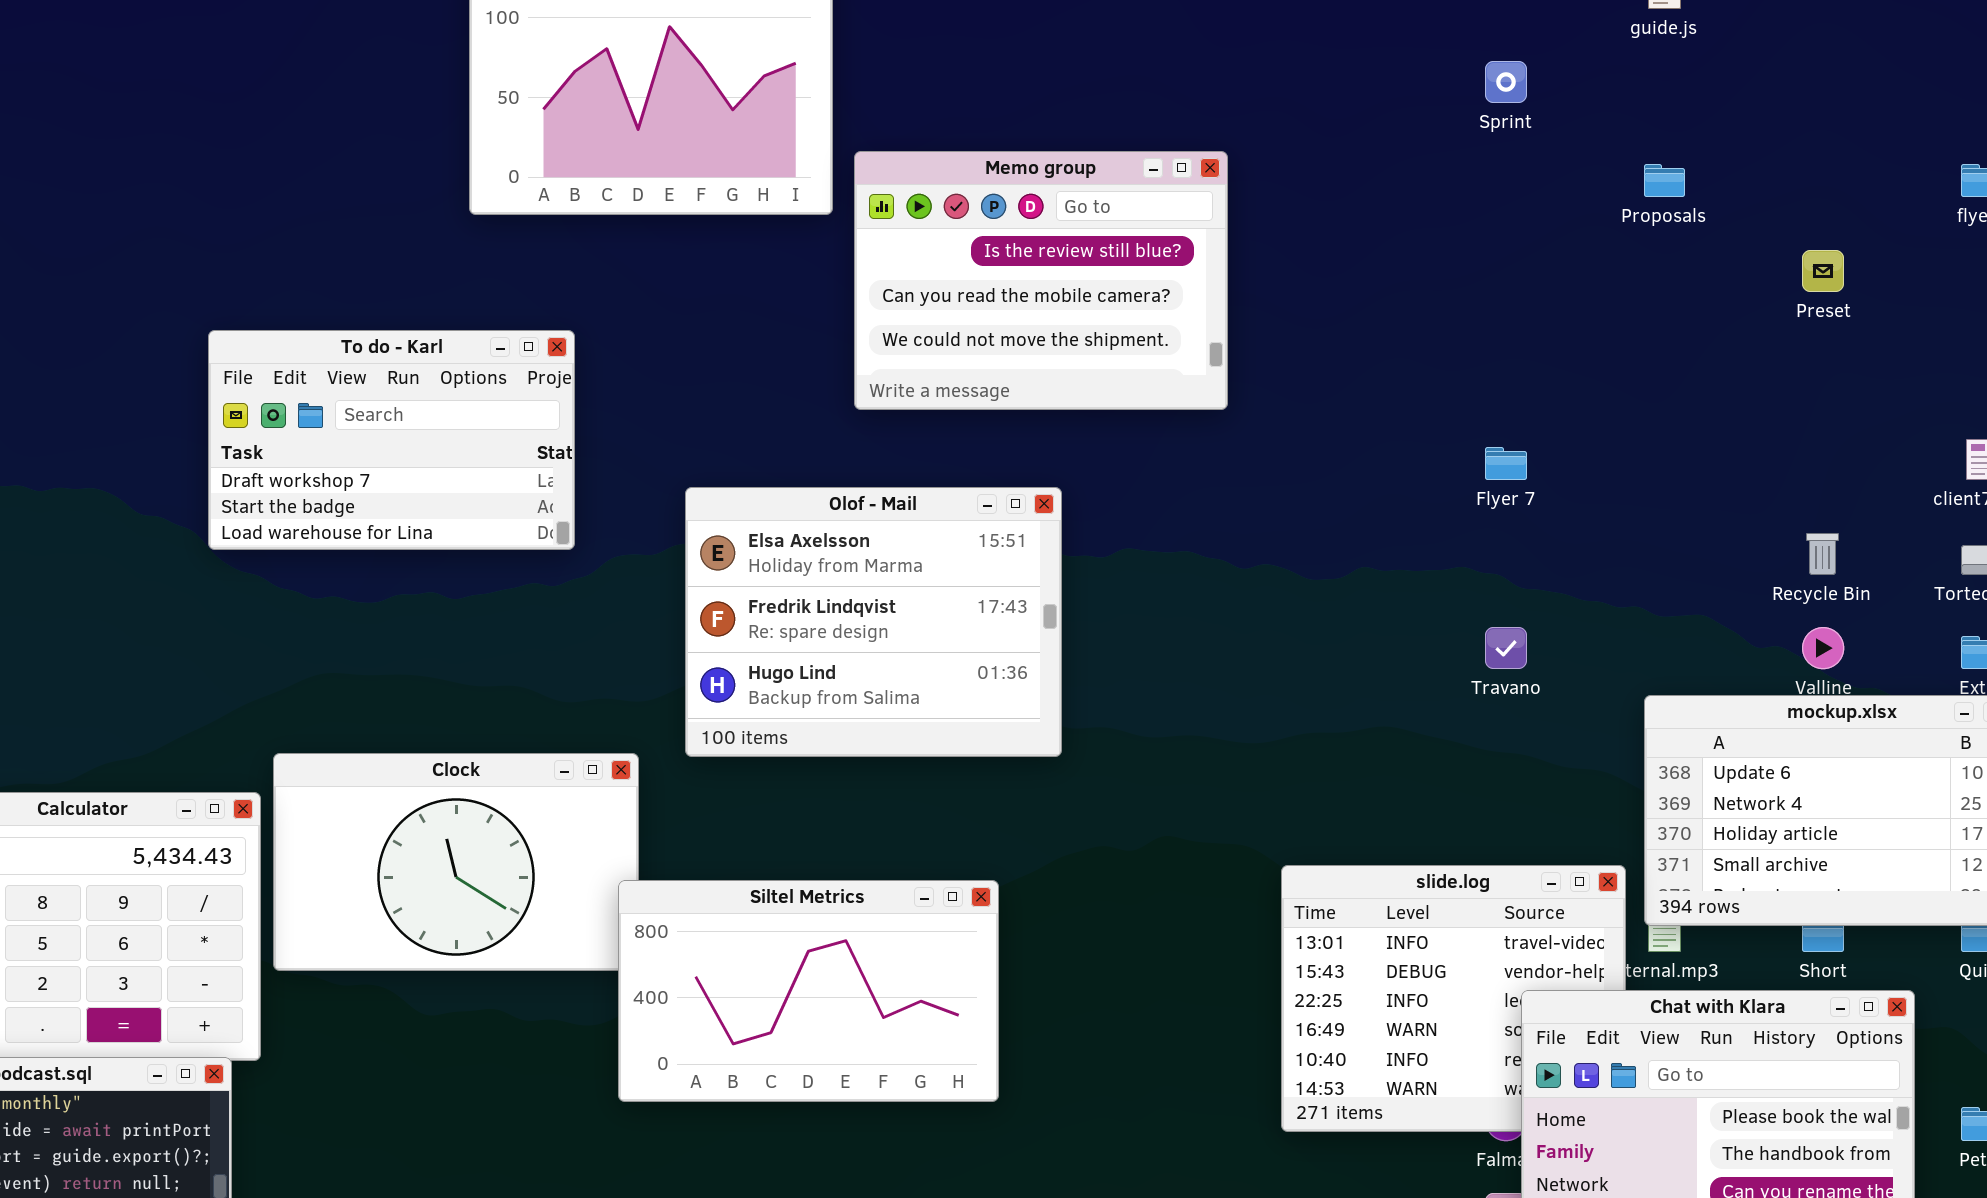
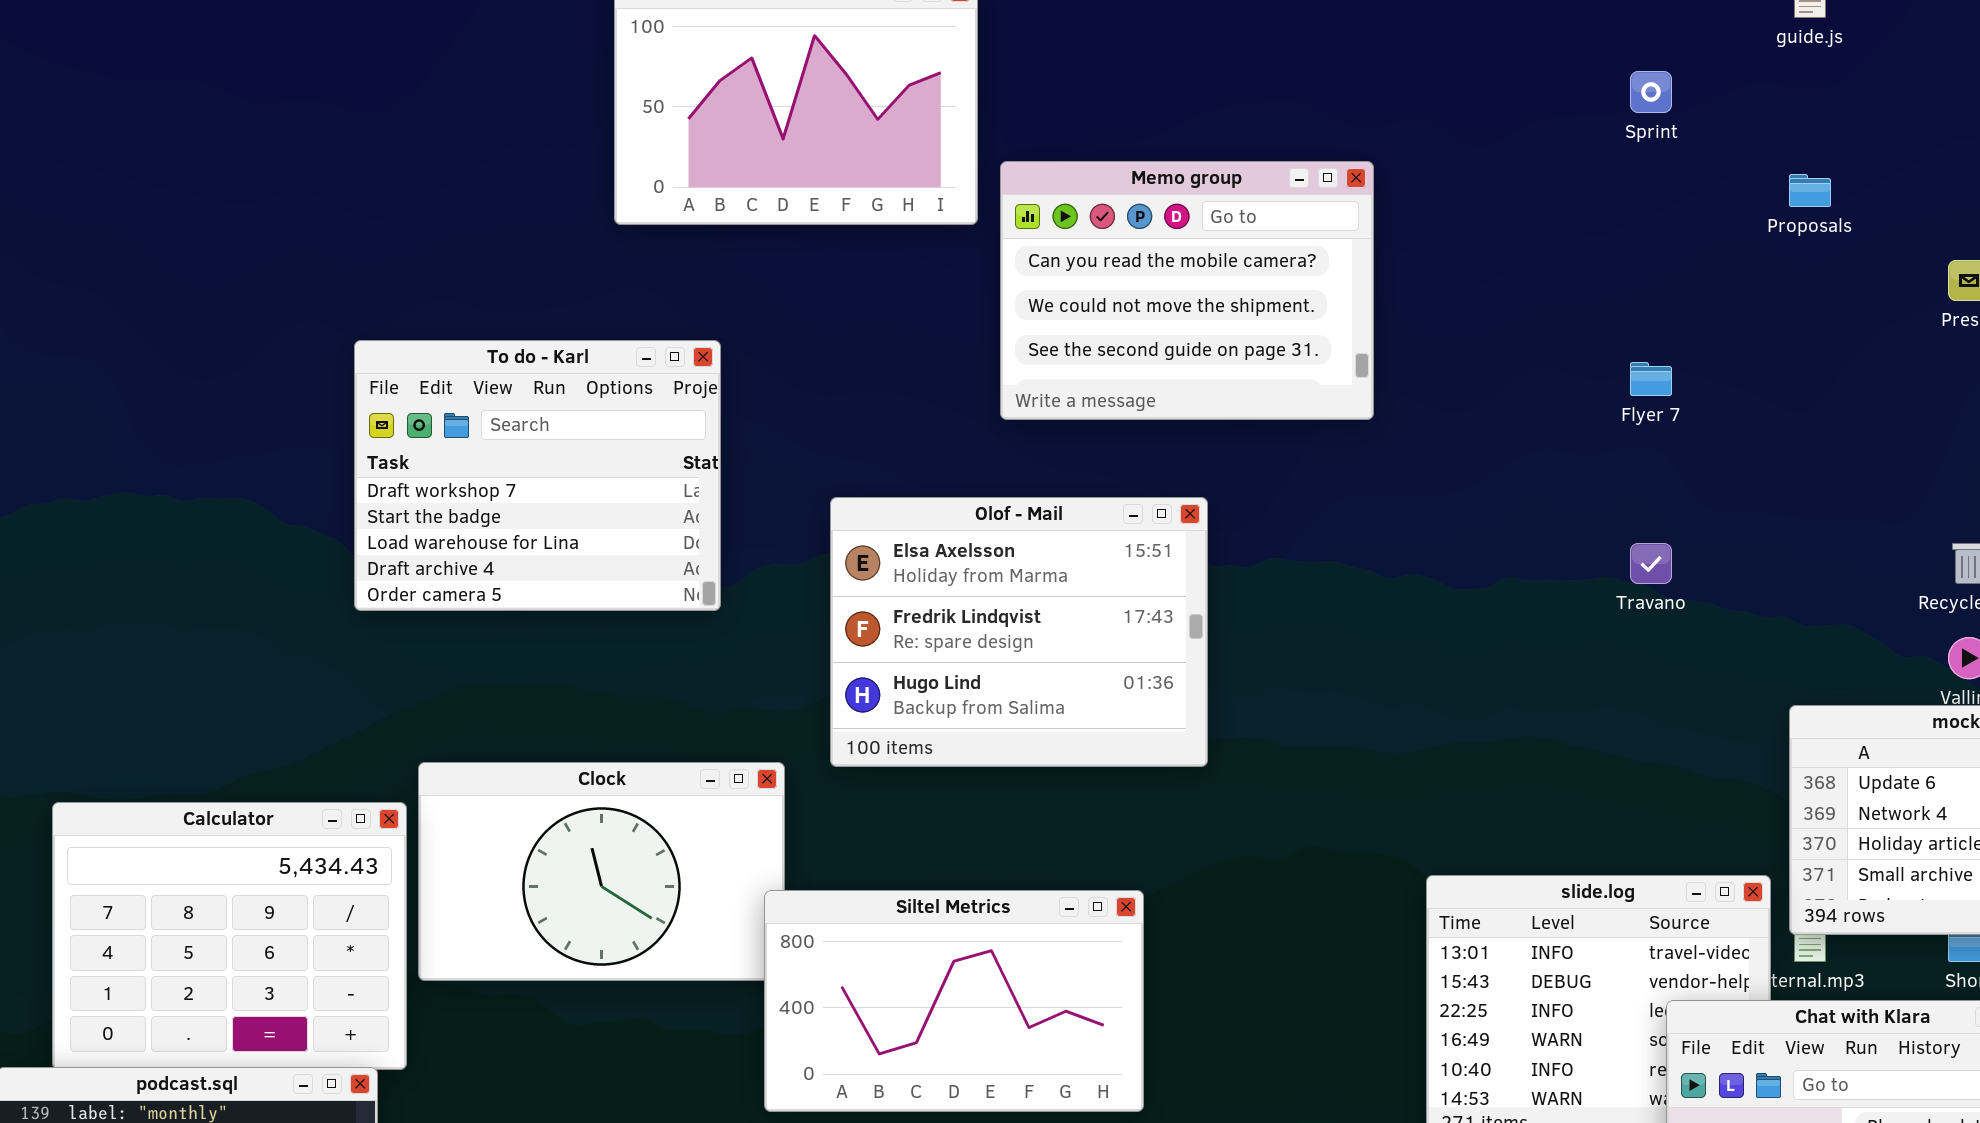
Memo group: [854,151,1228,410] -> [1000,161,1374,420], scrolled down 1 row
To do - Karl: [208,330,575,550] -> [354,340,721,611], resized
Flyer 7: [1485,447,1527,480] -> [1630,362,1672,396], moved
Travano: [1485,627,1527,669] -> [1630,543,1672,584], moved

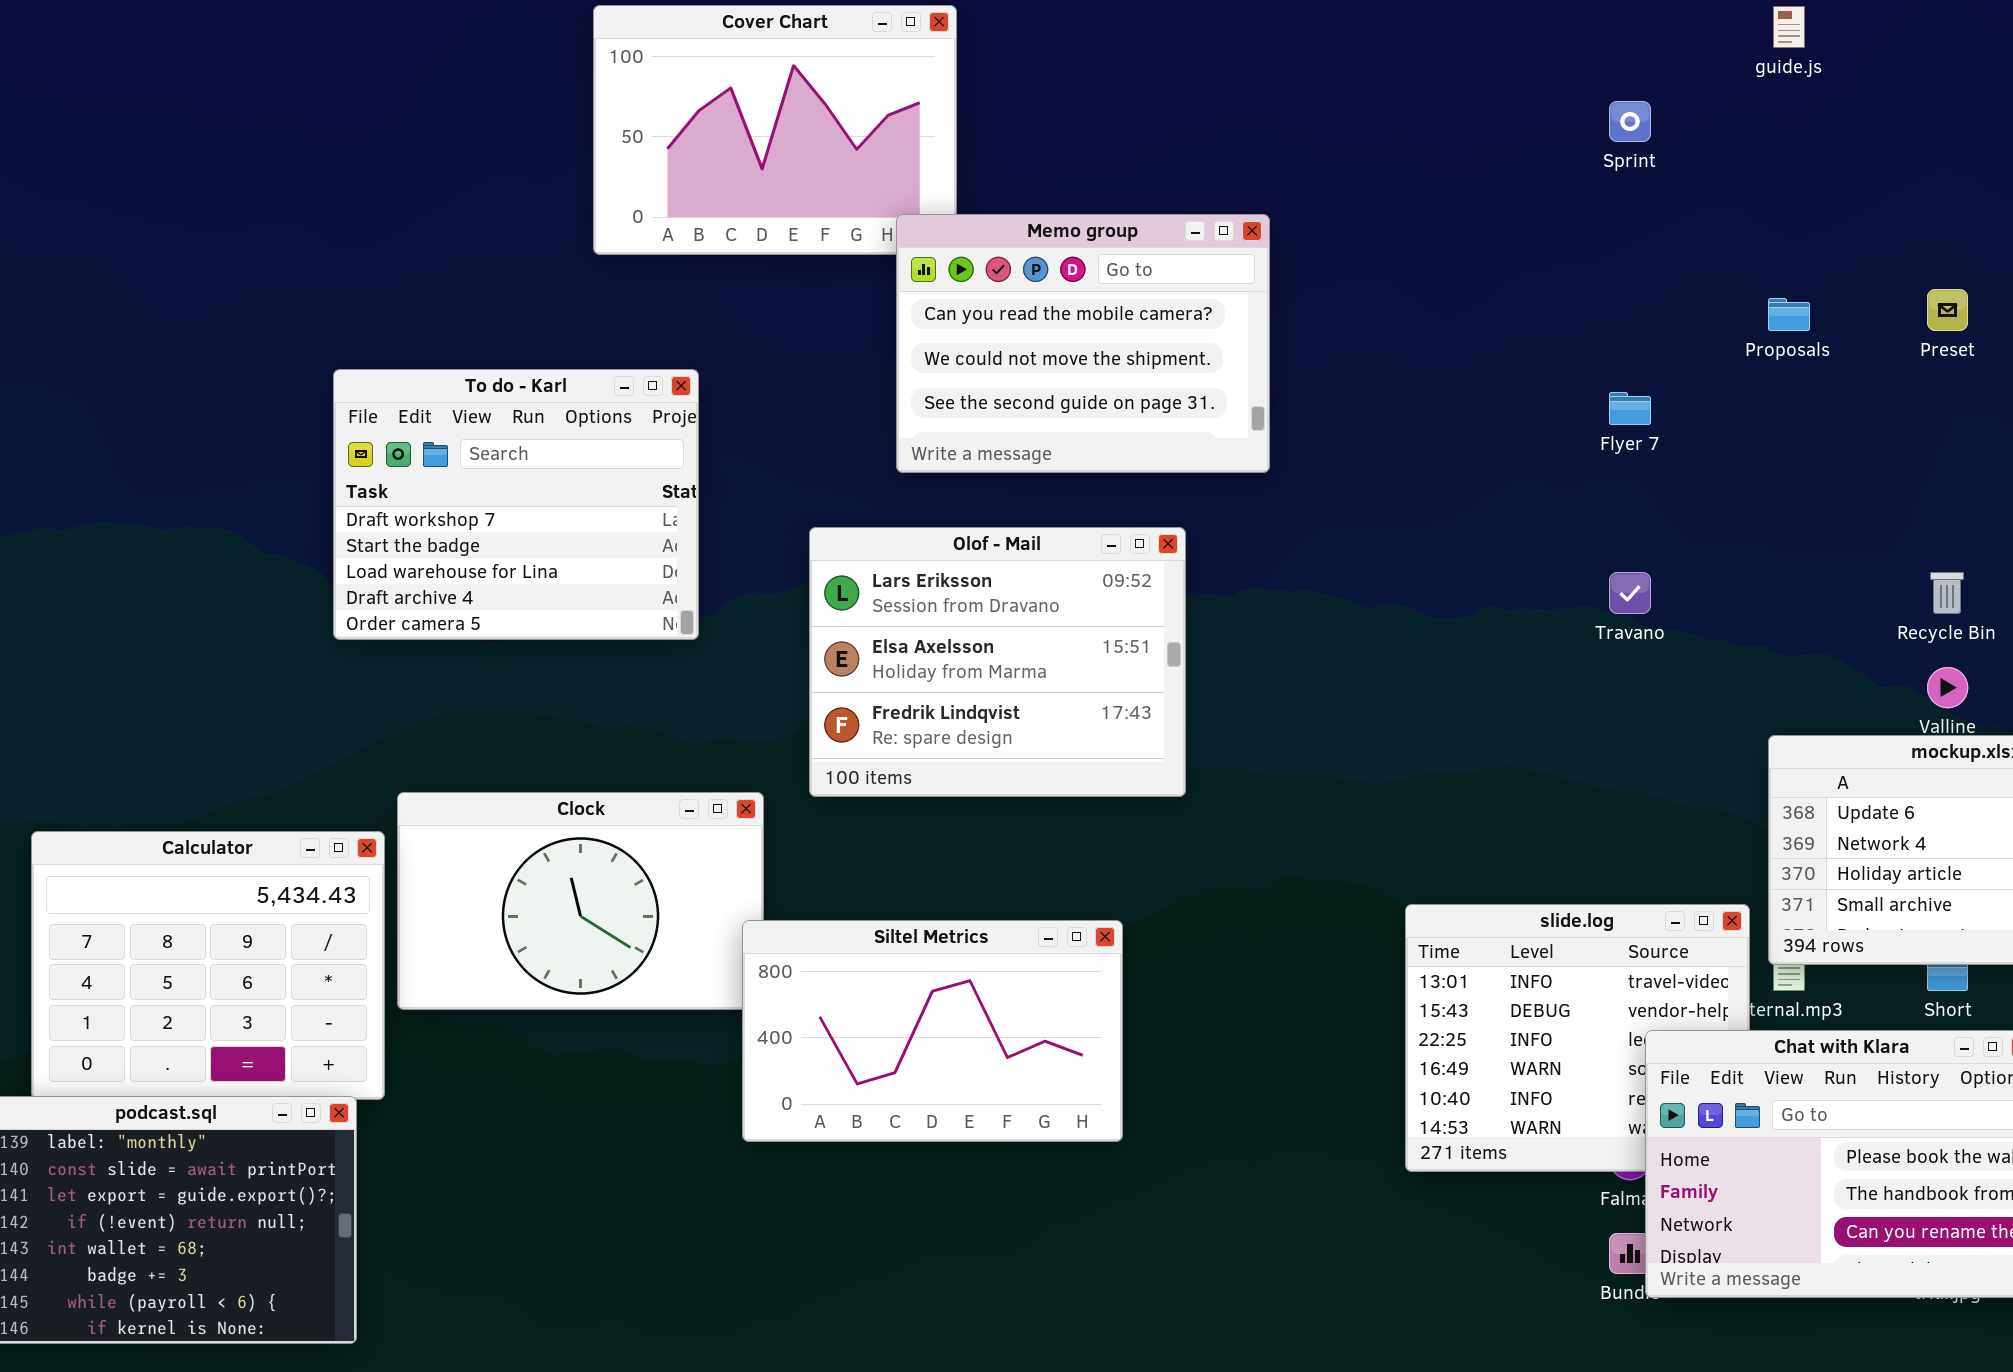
Memo group: [1000,161,1374,420] -> [896,214,1270,473], moved
Proposals: [1789,174,1831,207] -> [1768,298,1810,331], moved
Olof - Mail: [830,497,1208,767] -> [809,527,1186,797], scrolled up 1 row

